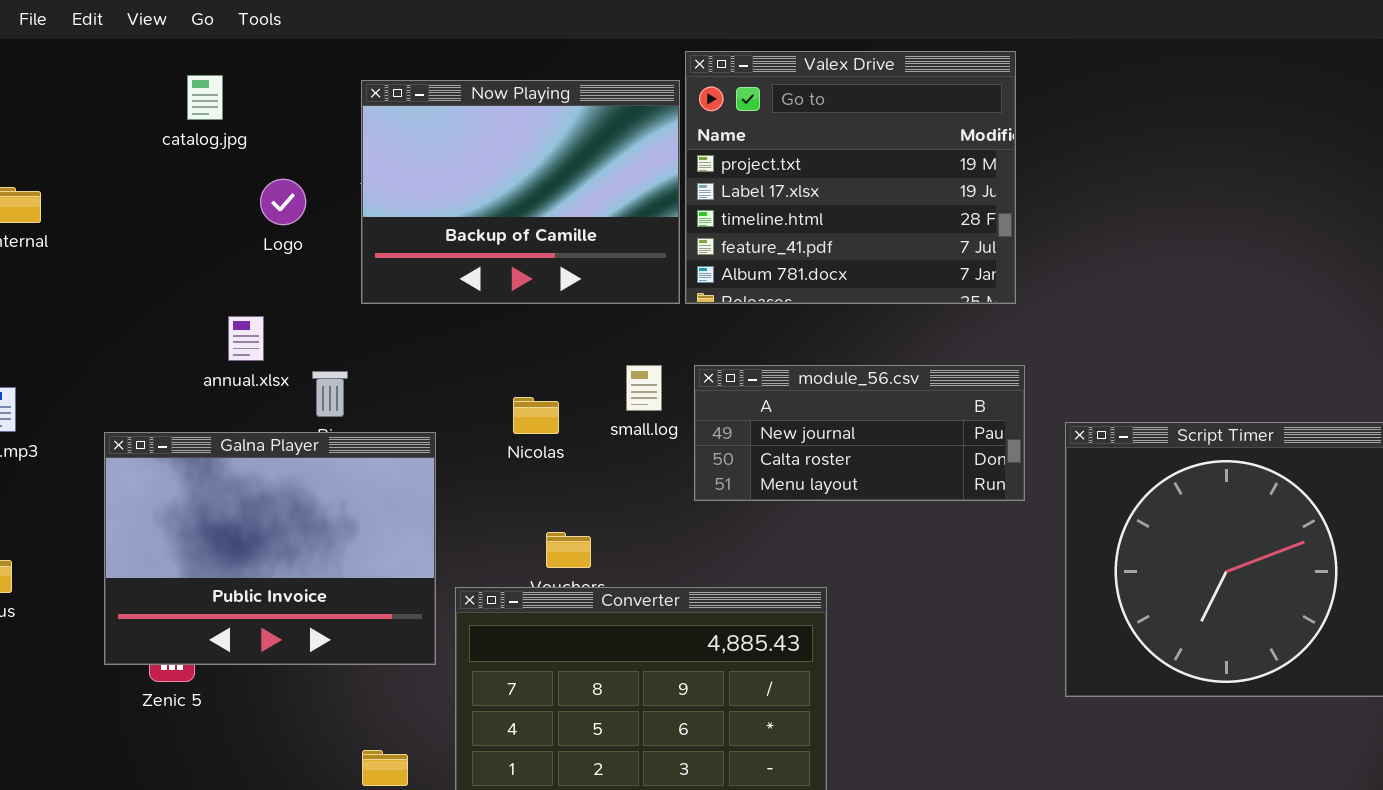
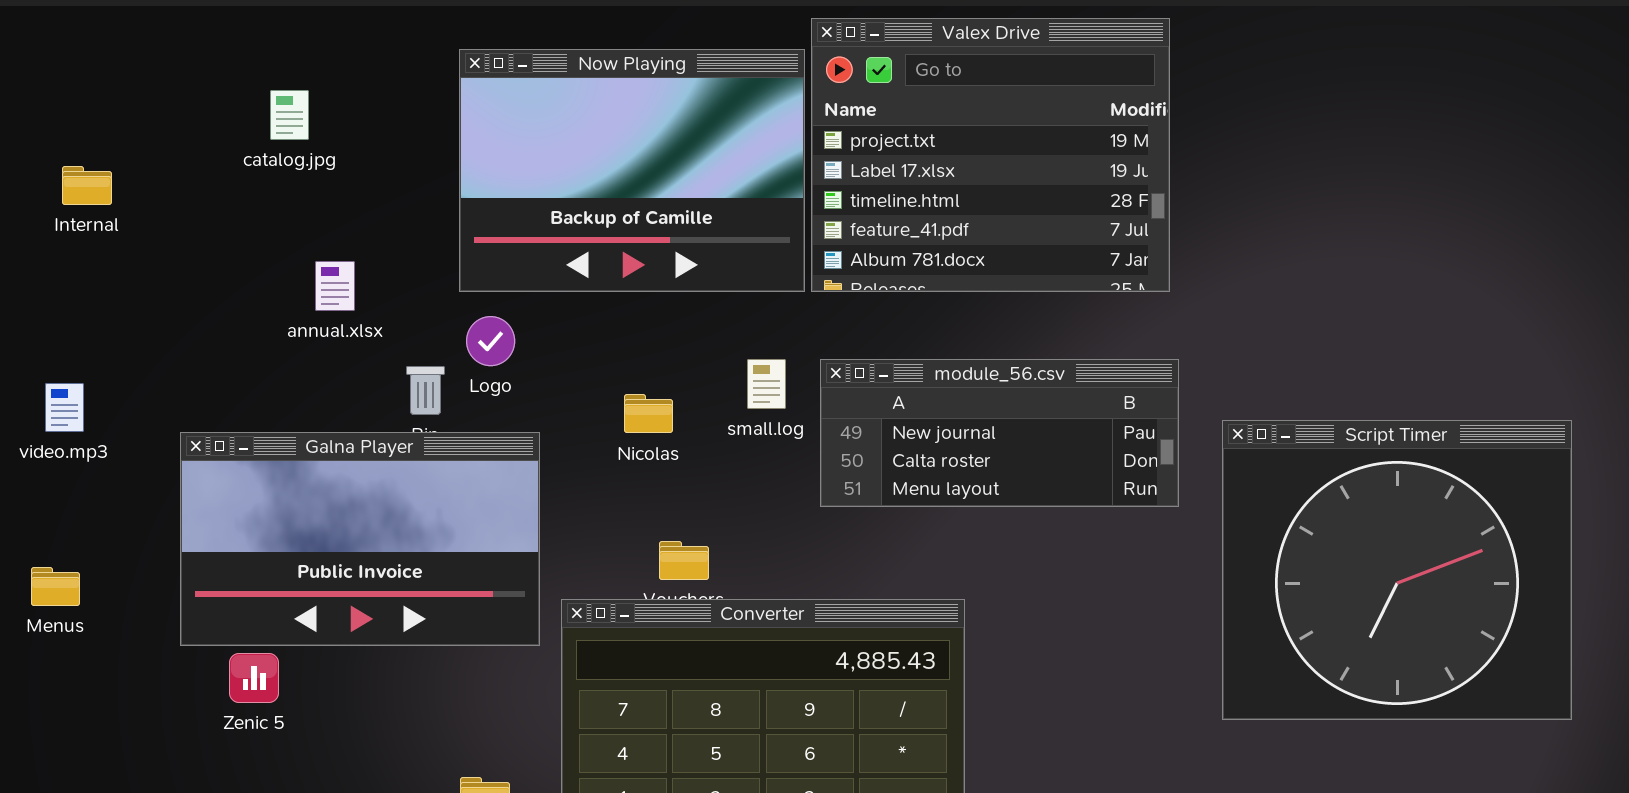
catalog.jpg: [187,75,223,120] -> [270,90,309,140], moved
Logo: [260,179,306,225] -> [466,316,515,366], moved
annual.xlsx: [228,316,264,361] -> [315,261,355,311], moved
Galna Player: [104,432,436,665] -> [180,432,540,646], resized

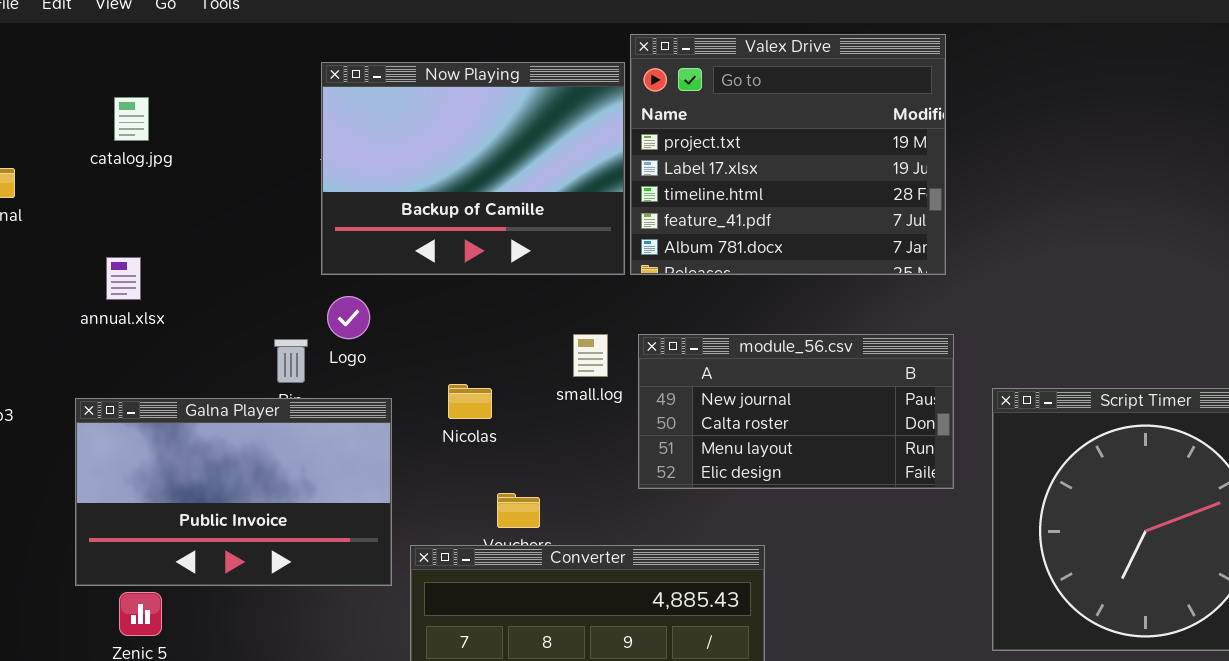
catalog.jpg: [270,90,309,140] -> [114,97,149,141], moved
annual.xlsx: [315,261,355,311] -> [106,257,141,300], moved
module_56.csv: [820,359,1179,507] -> [638,334,954,489], resized
Nicolas: [624,394,673,433] -> [448,384,492,419], moved

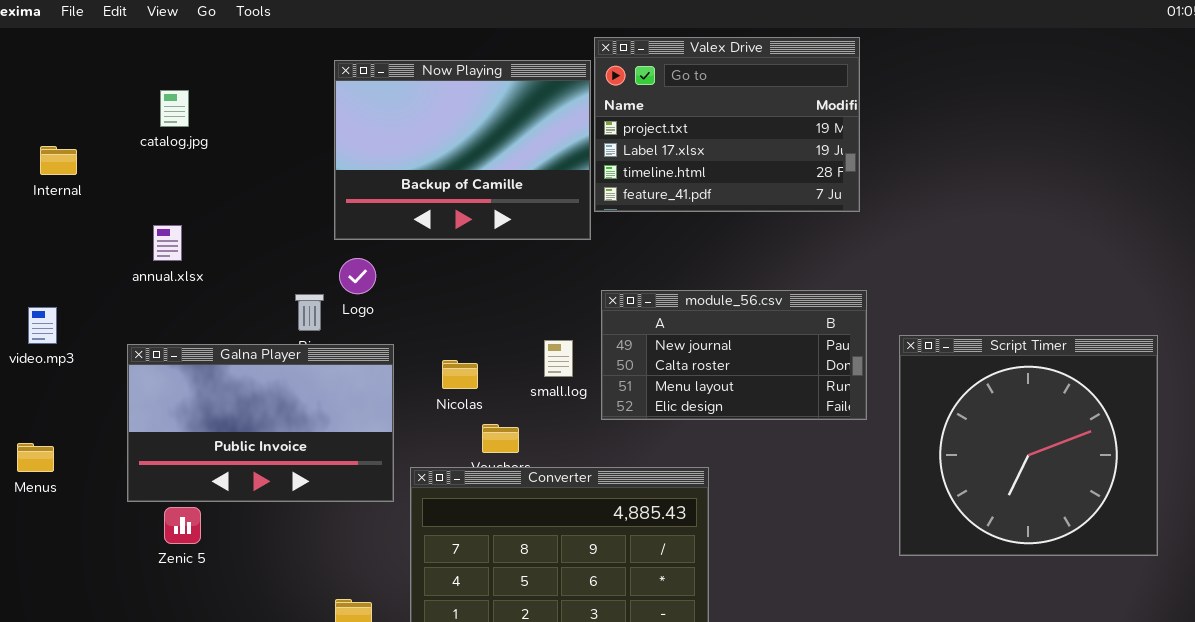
Valex Drive: [630,34,946,275] -> [594,37,860,212], resized
small.log: [573,334,608,377] -> [544,340,573,377], moved
Nicolas: [448,384,492,419] -> [442,360,478,389], moved

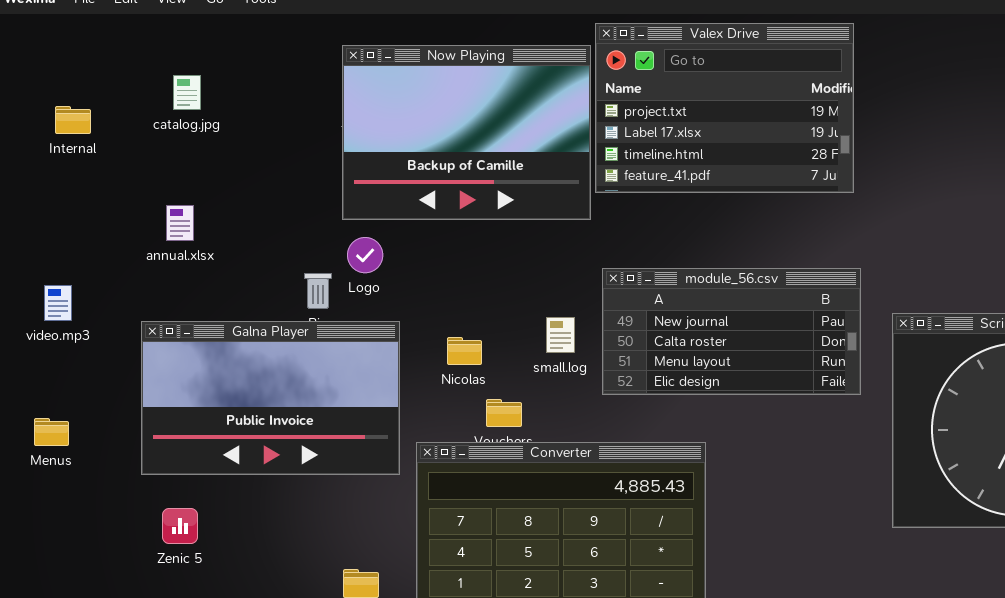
Internal: [40,146,77,175] -> [55,106,91,134], moved
Zenic 5: [164,507,201,544] -> [162,508,198,544], moved

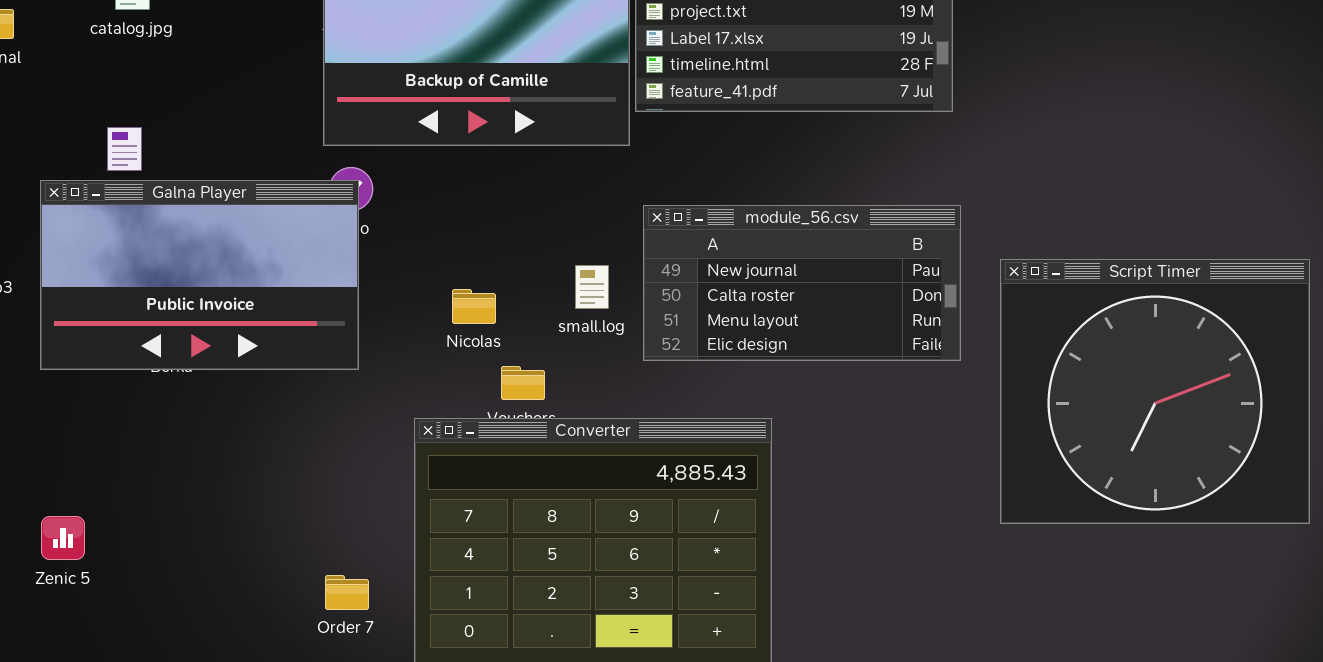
Galna Player: [141,321,400,475] -> [40,180,359,370], moved
Zenic 5: [162,508,198,544] -> [41,516,85,560], moved

